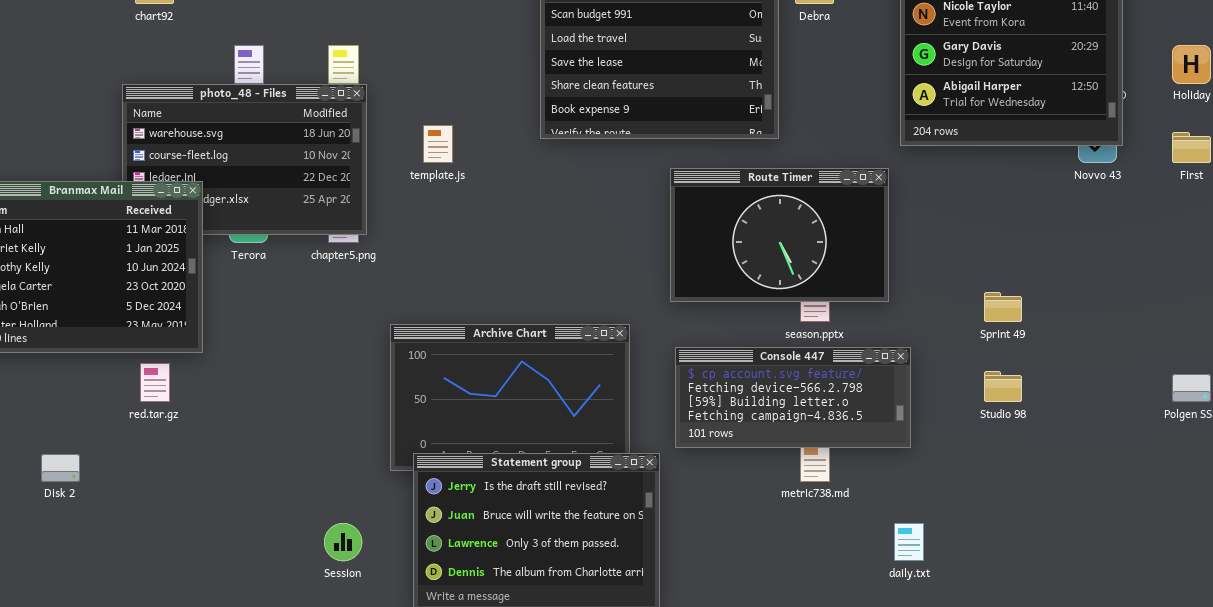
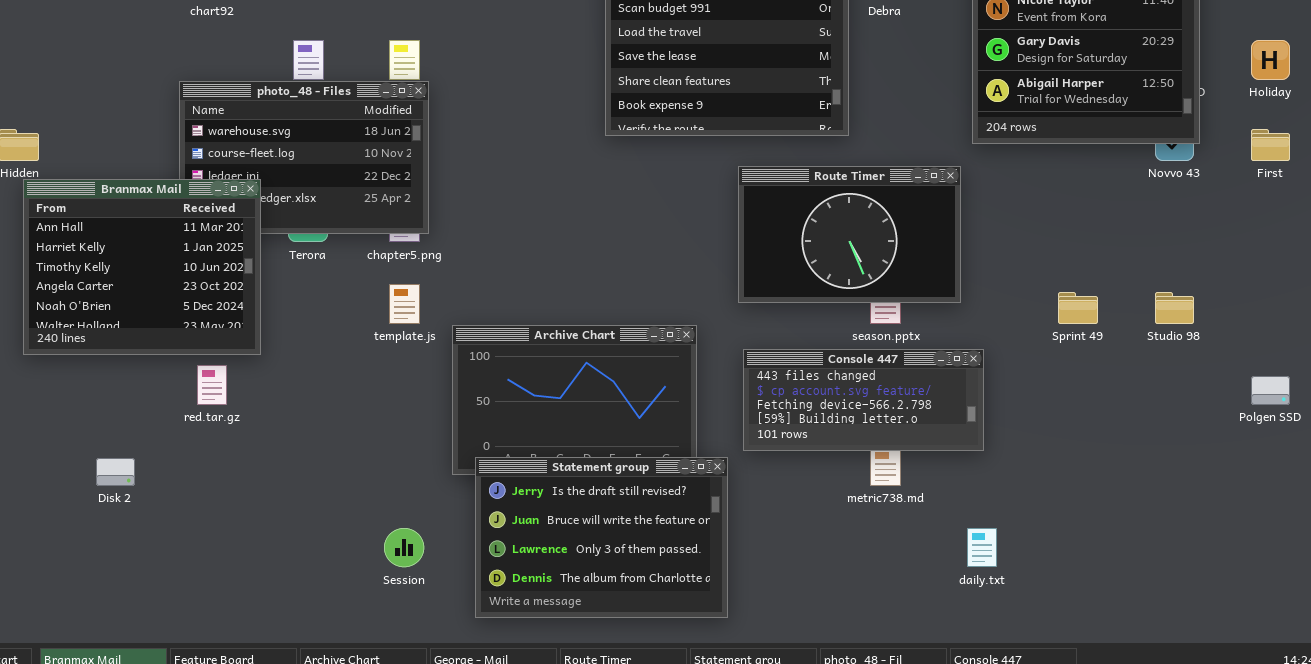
template.js: [423,125,453,163] -> [389,284,420,324], moved
Console 447: [675,347,911,448] -> [743,349,984,451], scrolled up 1 row
Studio 98: [984,371,1022,402] -> [1155,292,1194,324], moved

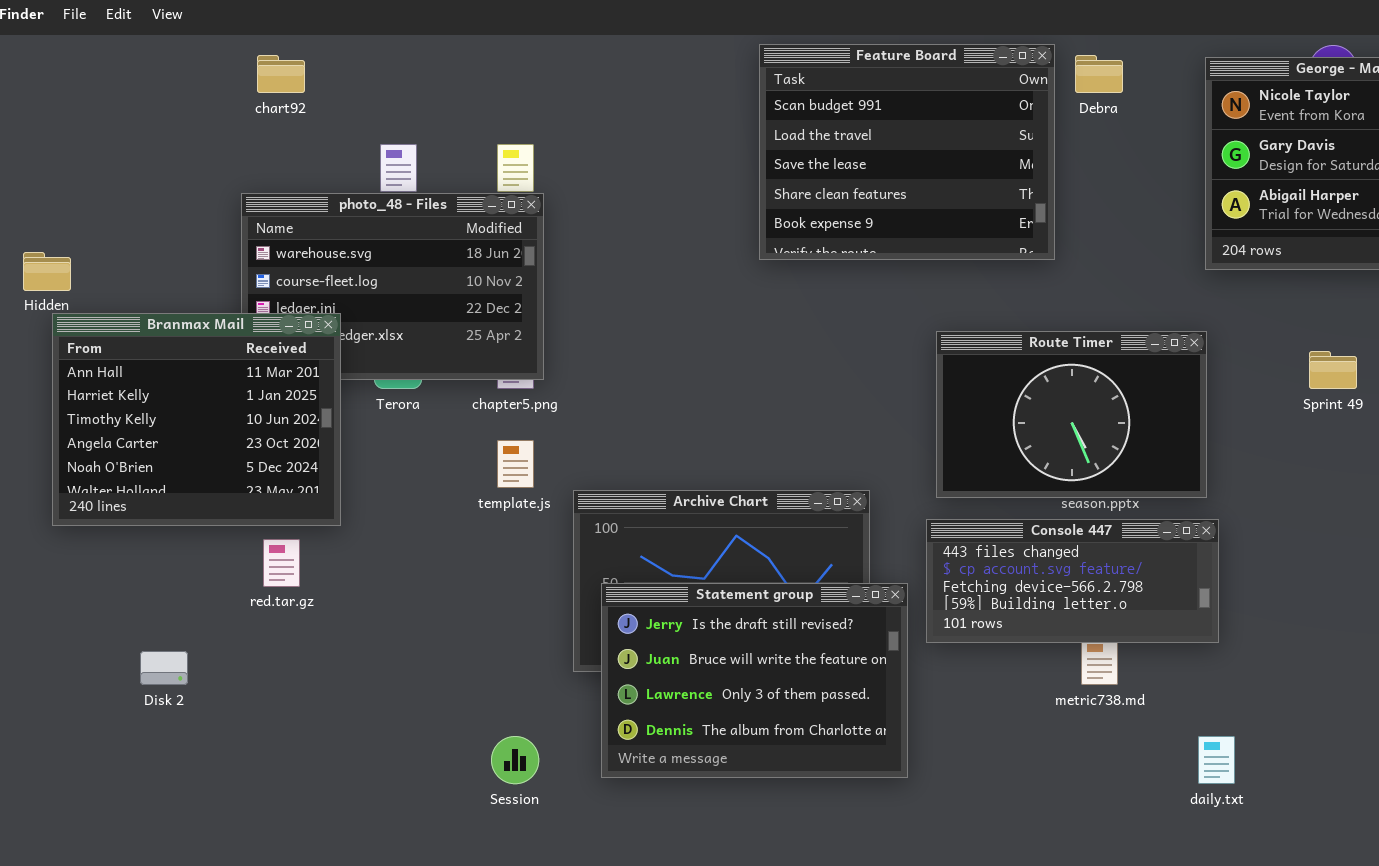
Route Timer: [738,166,961,303] -> [936,331,1207,498], moved
Sprint 49: [1058,292,1098,324] -> [1309,351,1357,389], moved
Statement group: [475,457,728,618] -> [601,583,908,778], moved

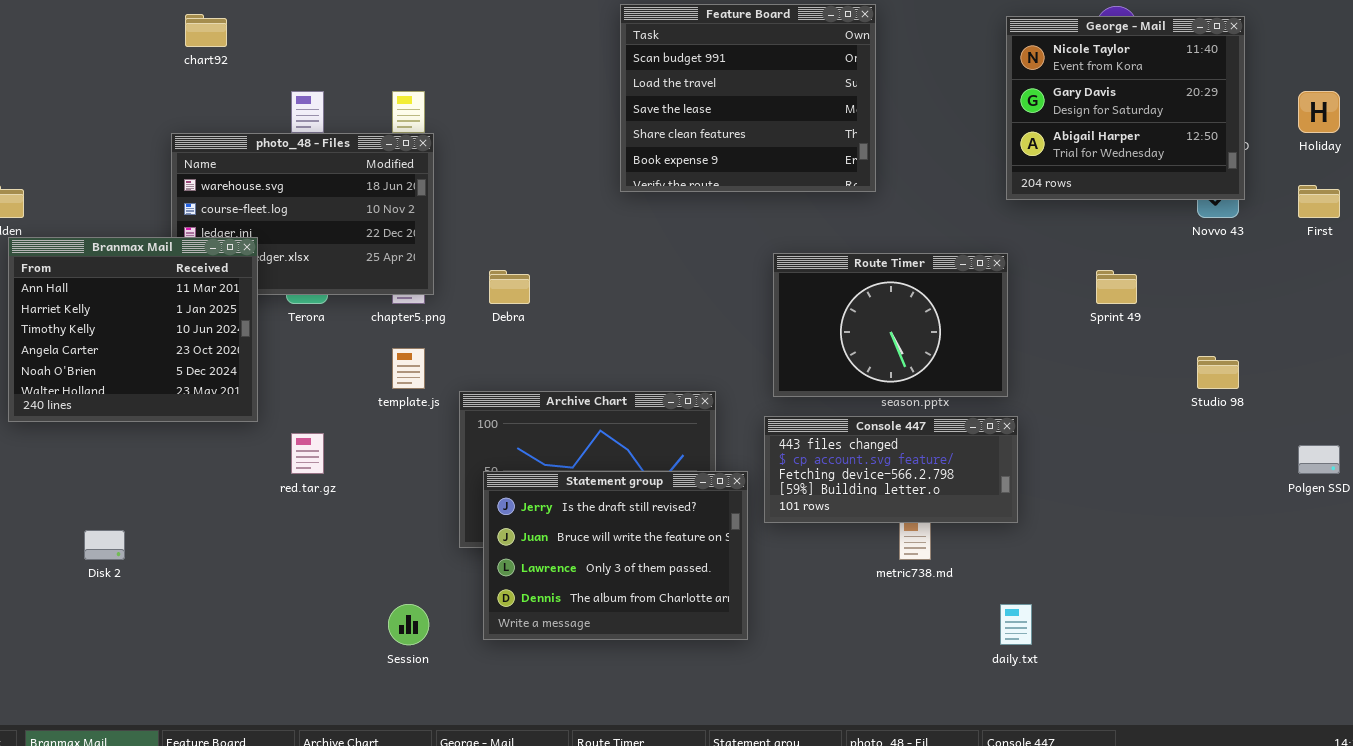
Debra: [1075,55,1123,93] -> [489,270,530,304], moved
red.tar.gz: [263,539,300,587] -> [291,433,324,474], moved

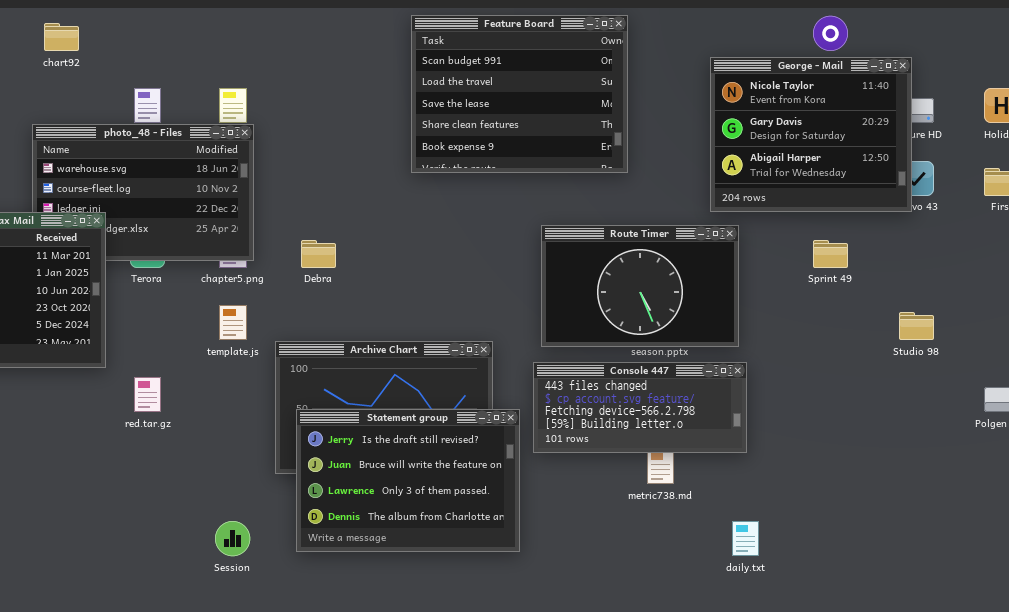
George - Mail: [1006,16,1245,200] -> [710,57,912,212], moved

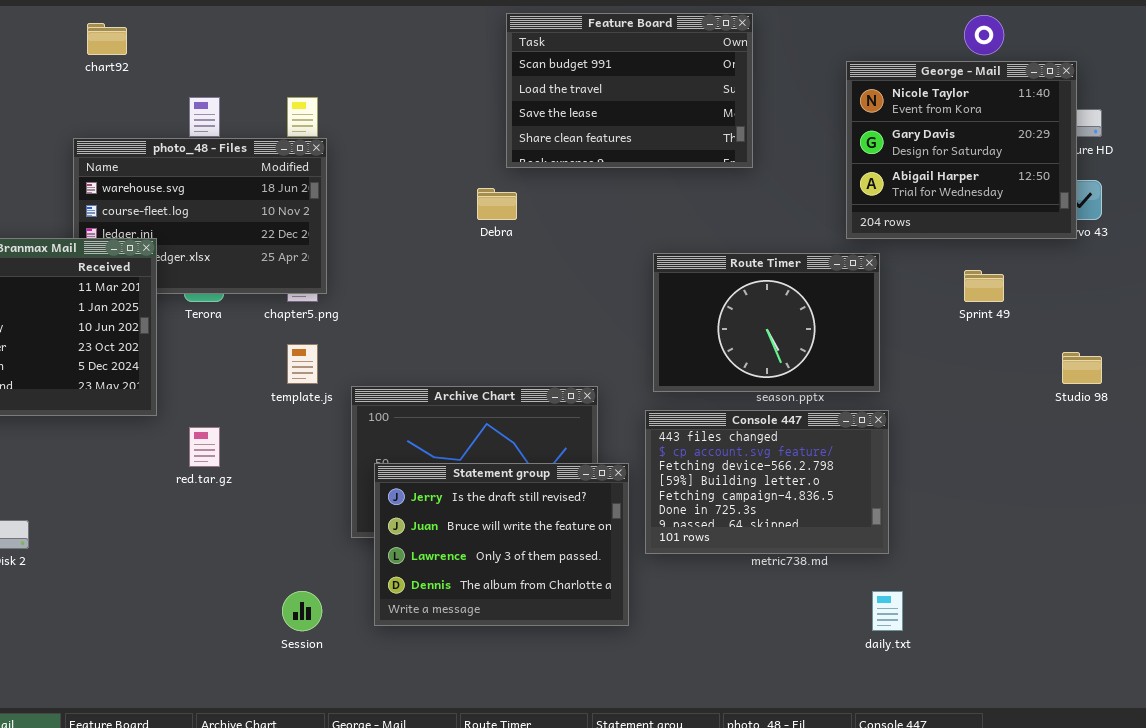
Feature Board: [411,15,628,173] -> [506,13,753,168], resized
Debra: [301,240,336,268] -> [477,188,517,220], moved
Console 447: [533,362,747,453] -> [645,410,889,554], resized

